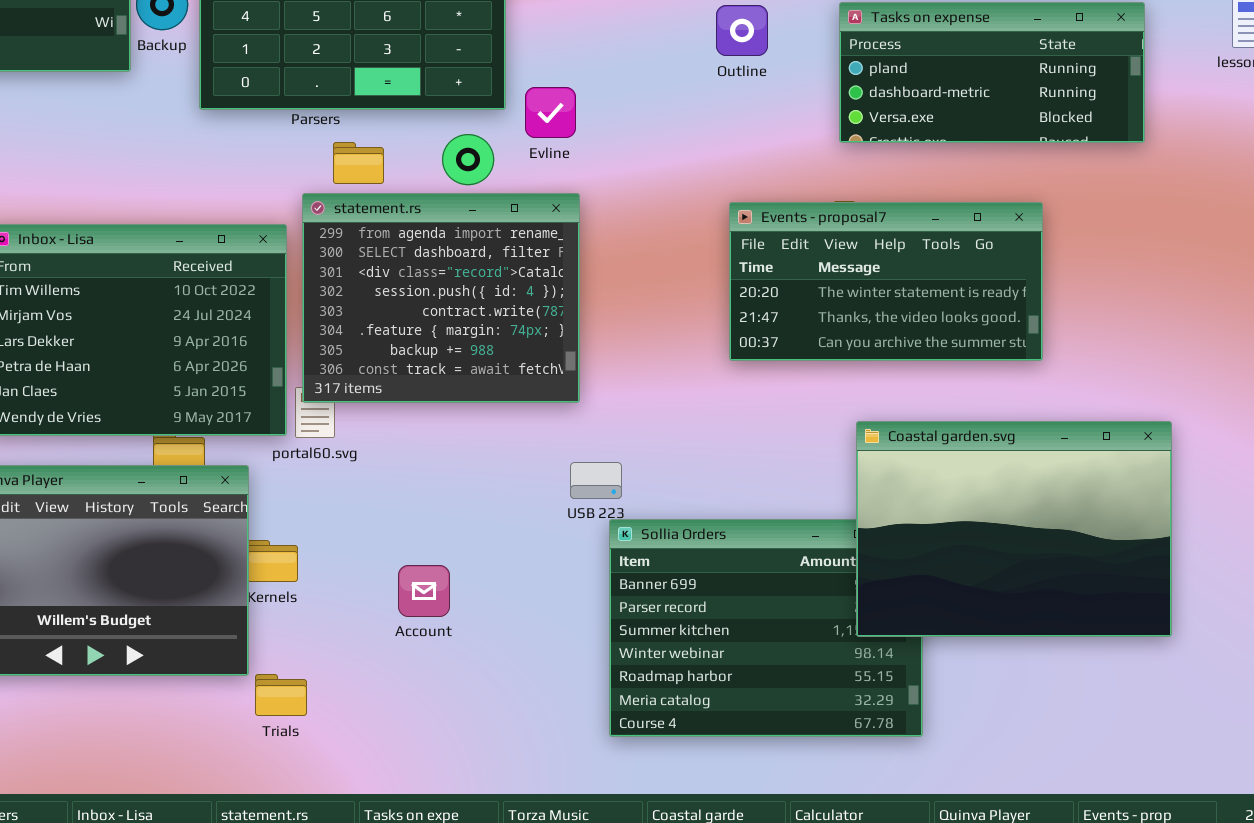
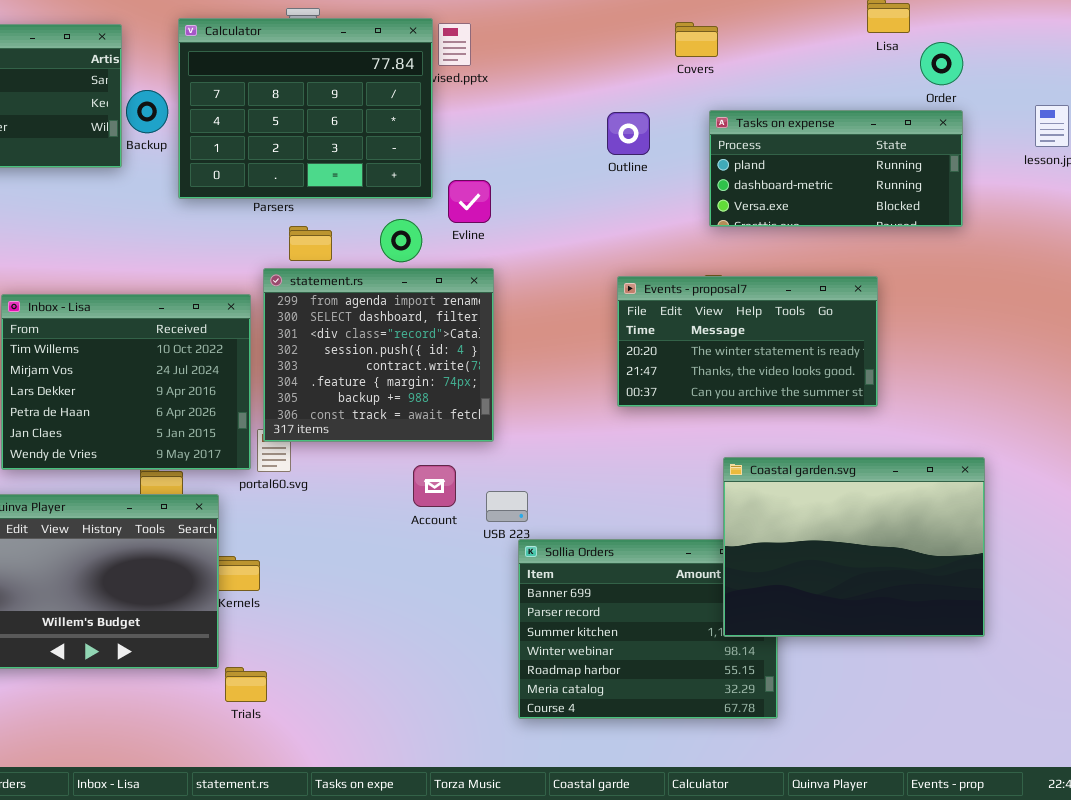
Account: [398,565,450,617] -> [413,465,456,507], moved

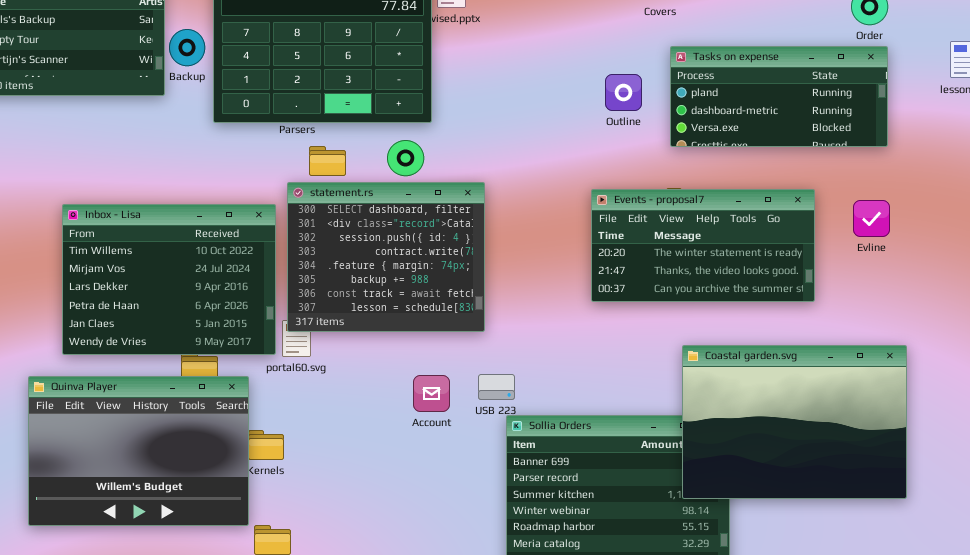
Outline: [607,112,650,155] -> [605,74,642,111], moved
Evline: [448,180,491,223] -> [853,200,890,237], moved
statement.rs: [263,268,494,442] -> [287,182,485,332], scrolled down 1 row
Account: [413,465,456,507] -> [413,375,450,412], moved

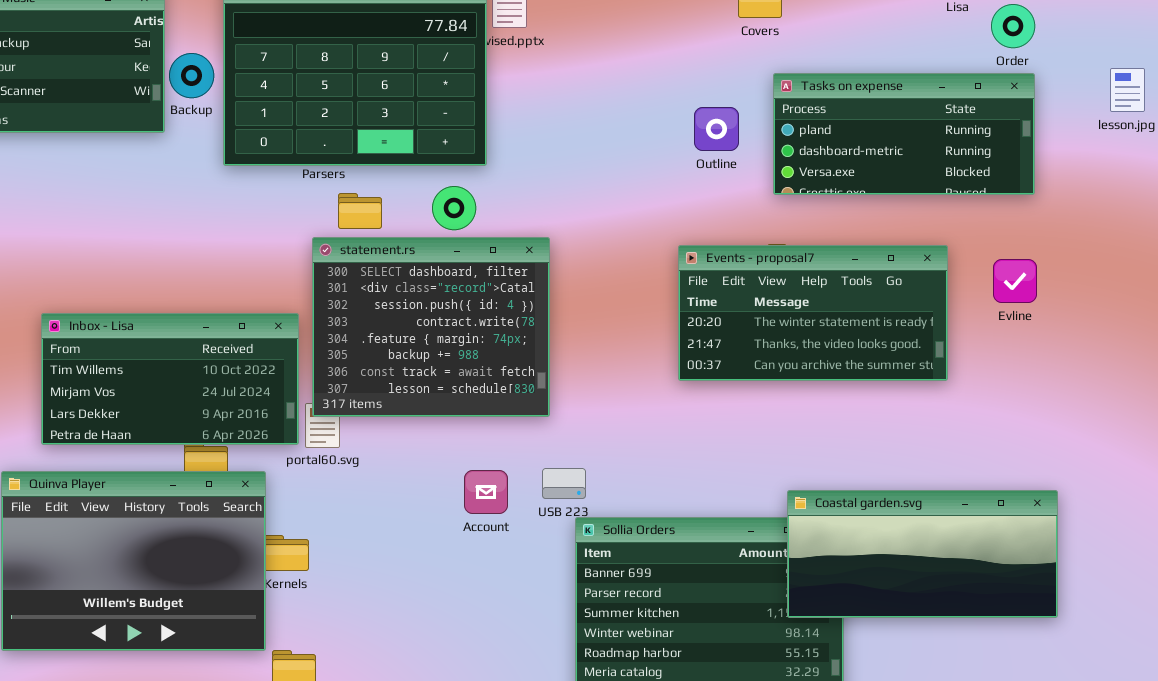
Inbox - Lisa: [62,204,276,355] -> [41,313,299,445], resized
Coastal garden.svg: [682,345,907,499] -> [787,490,1058,618], resized

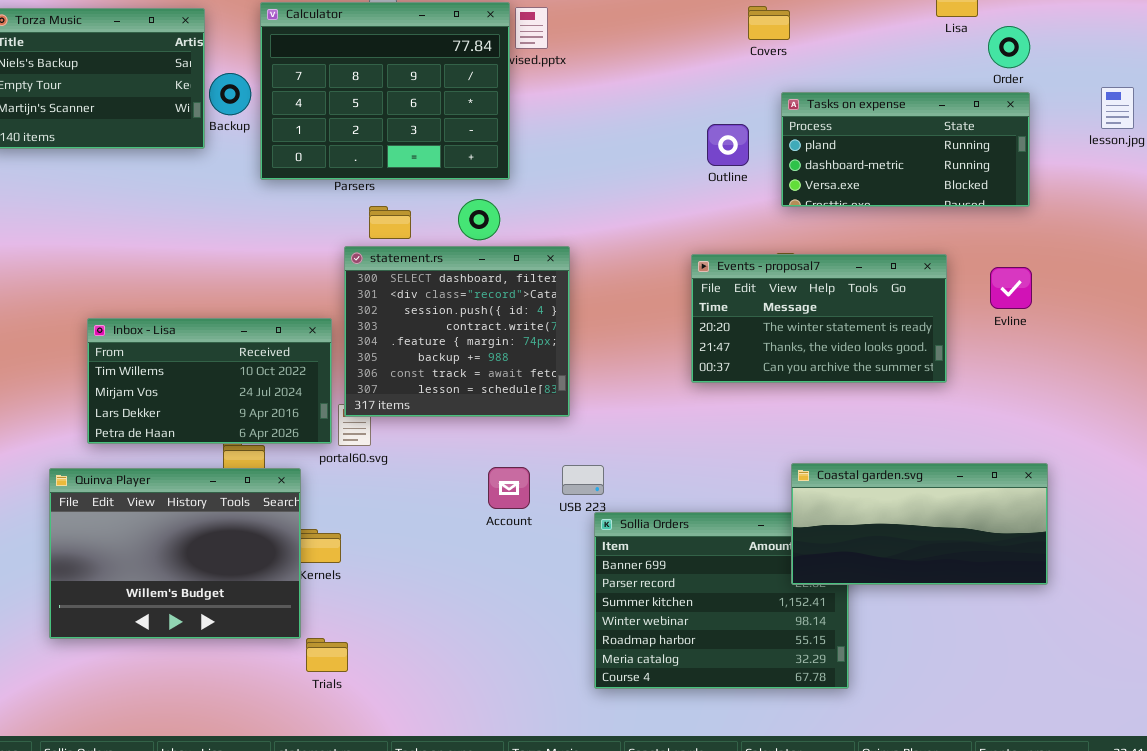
Coastal garden.svg: [787,490,1058,618] -> [791,463,1048,585], moved

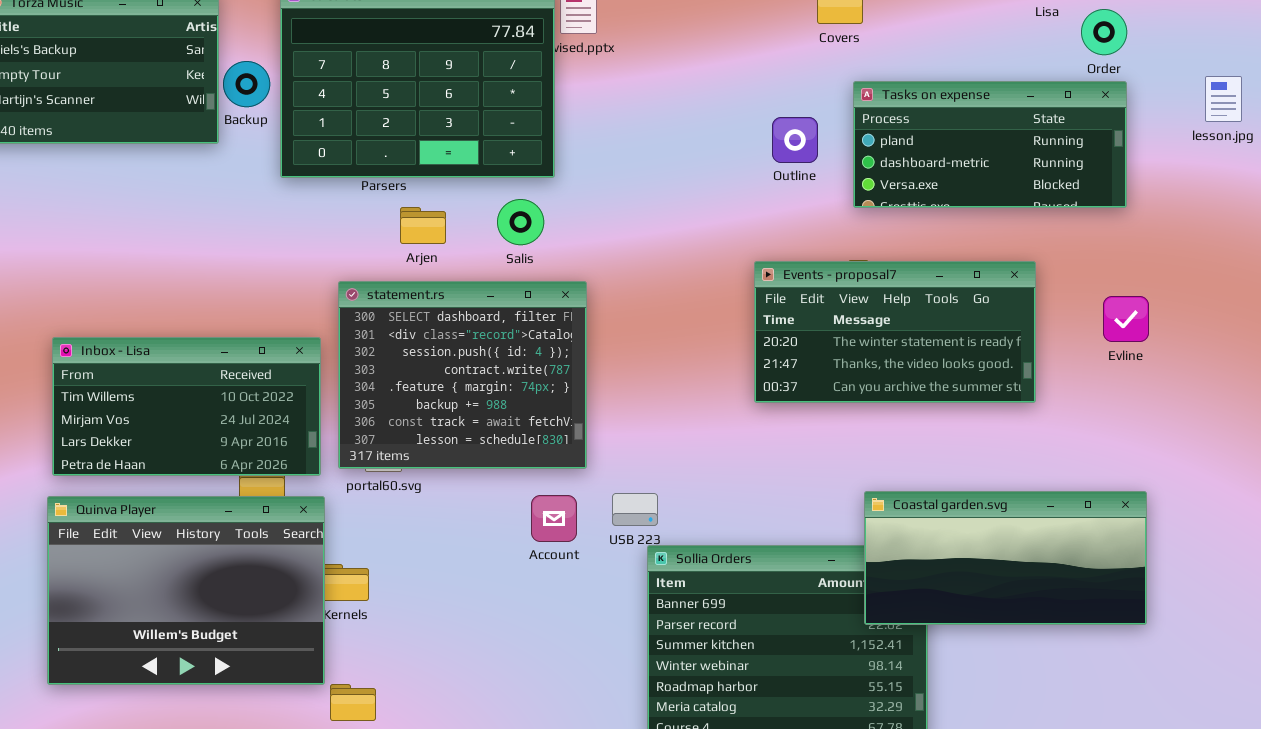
statement.rs: [344,246,570,417] -> [338,281,587,469], moved
Evline: [990,267,1032,309] -> [1103,296,1149,342], moved
Inbox - Lisa: [87,318,332,444] -> [52,337,321,476], moved

